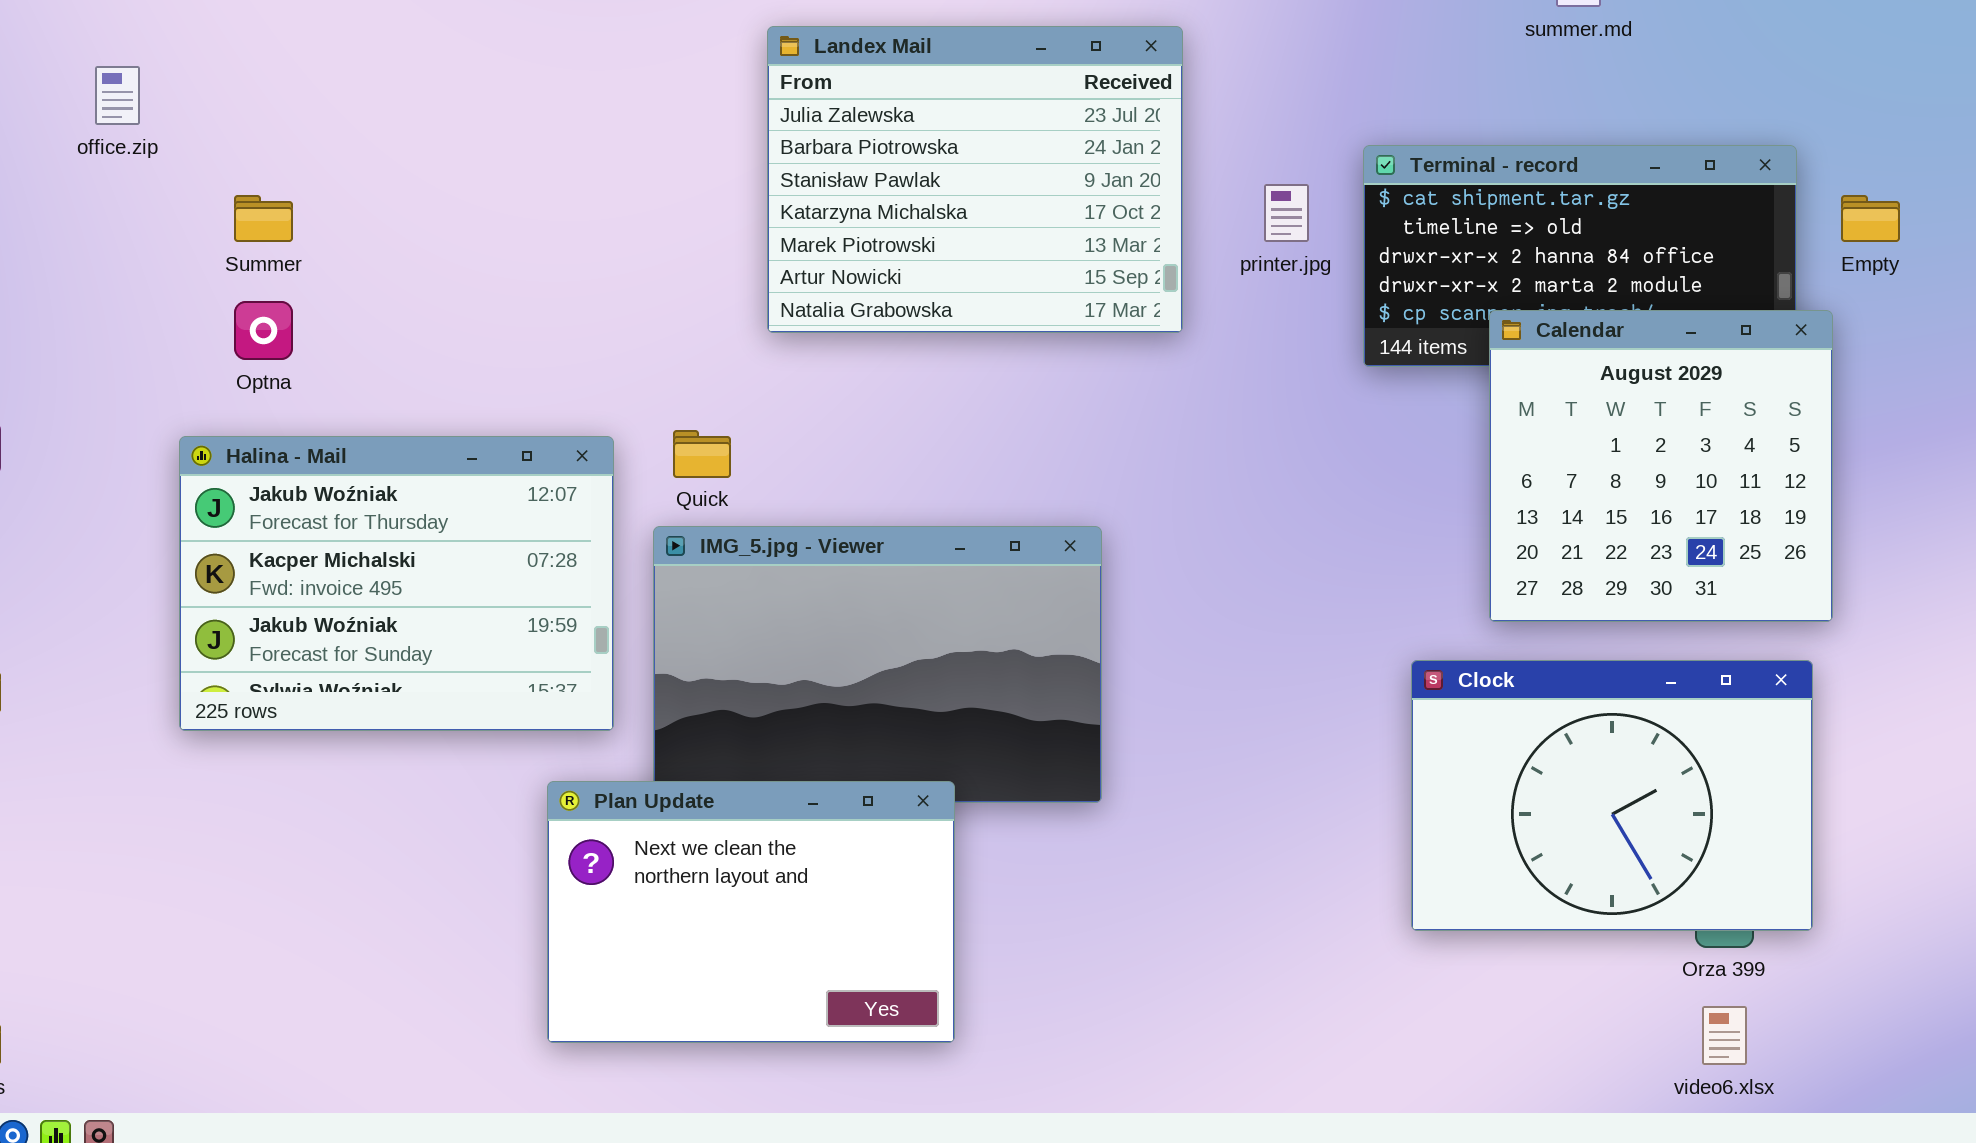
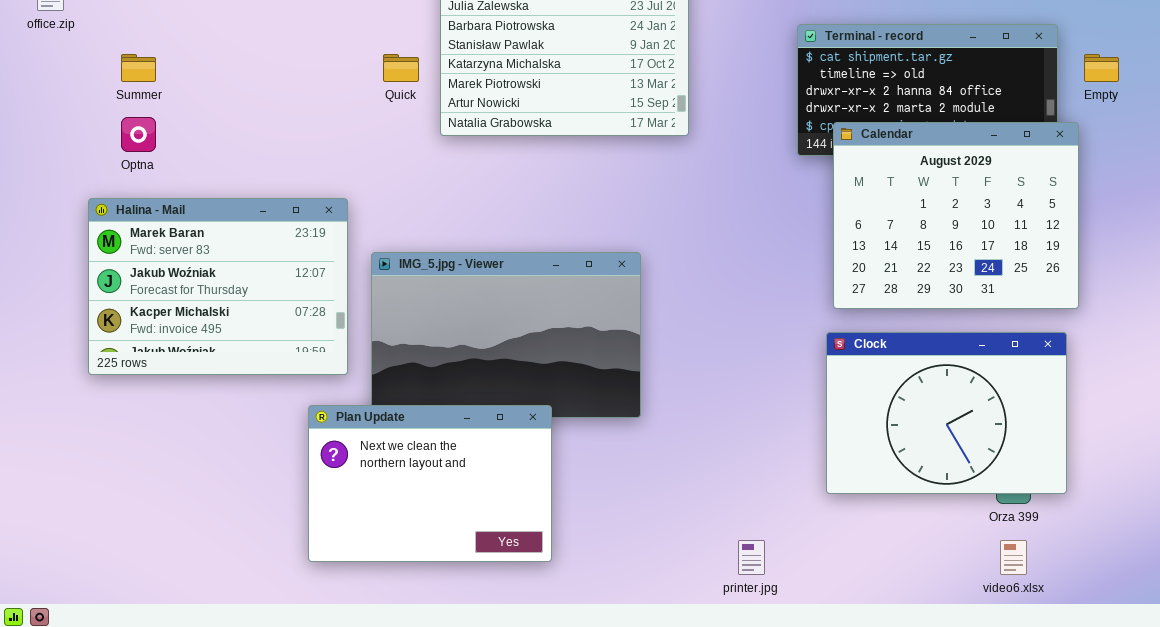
printer.jpg: [1264,184,1309,242] -> [738,540,765,575], moved
Calendar: [1489,310,1833,622] -> [833,122,1079,309], resized
Quick: [673,430,731,478] -> [383,54,419,82], moved
Halina - Mail: [179,436,614,731] -> [88,198,348,375], scrolled up 1 row

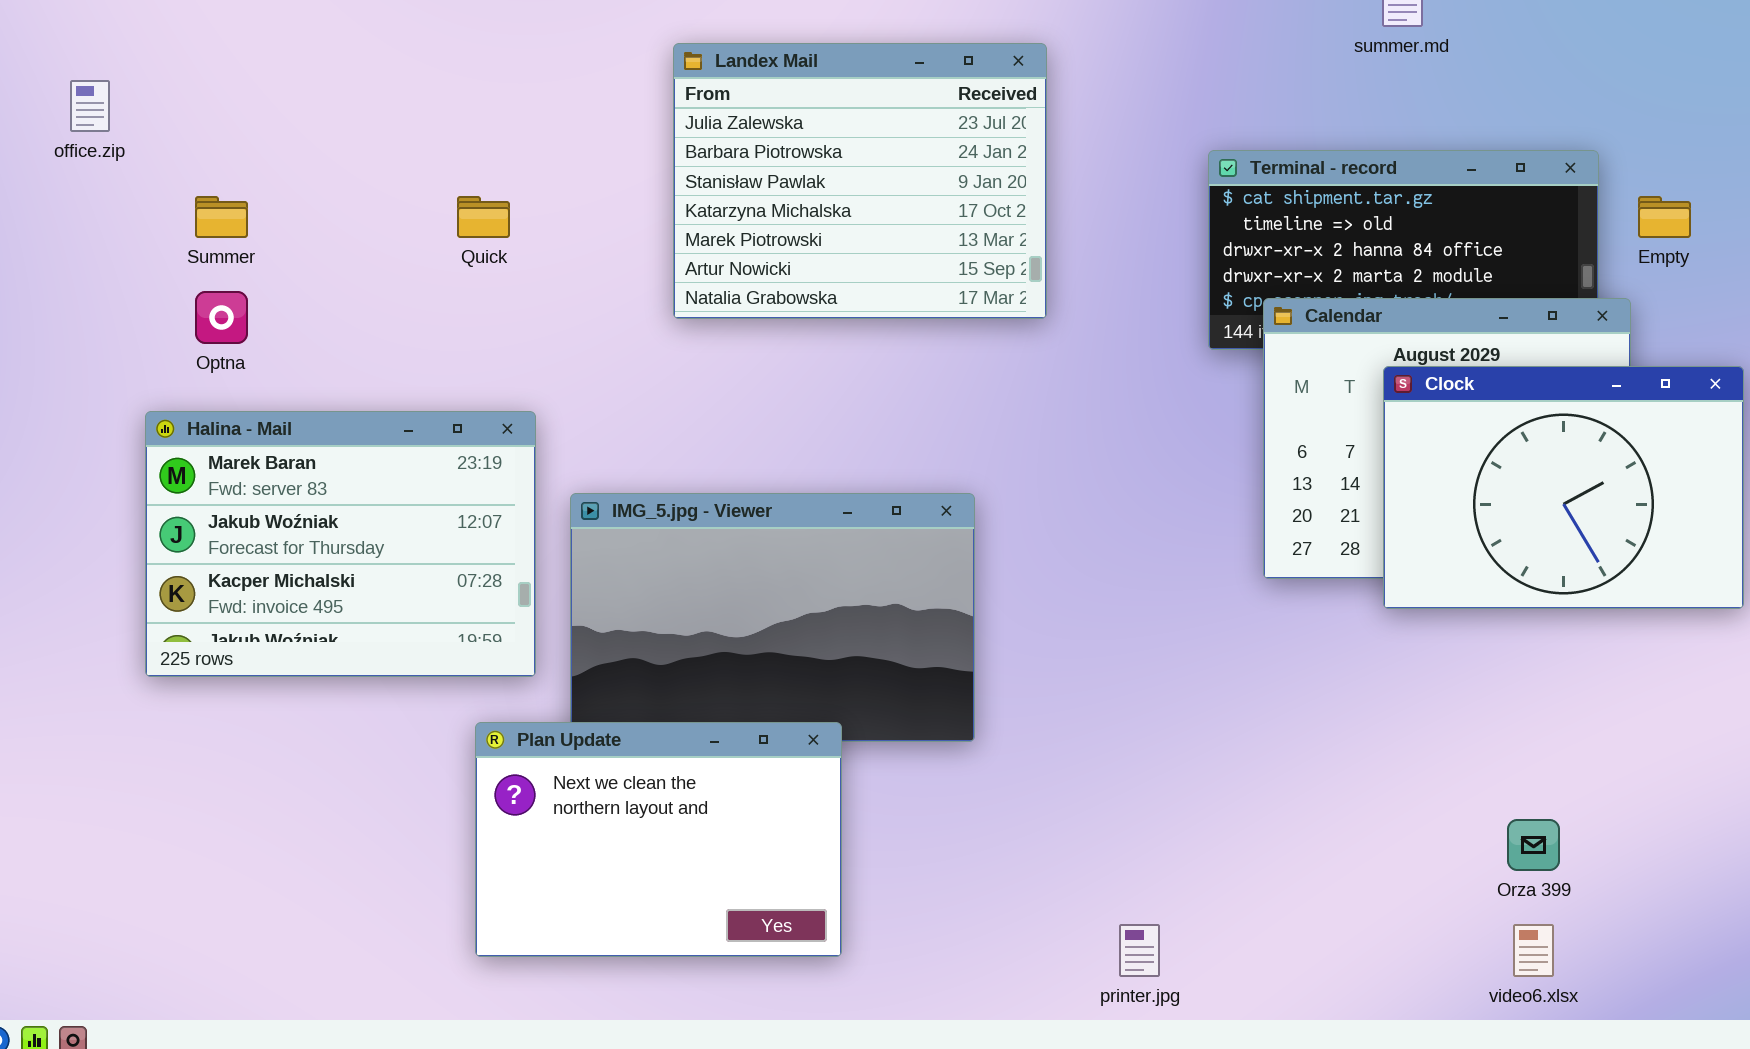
Quick: [383,54,419,82] -> [457,196,510,238], moved
Clock: [826,332,1067,494] -> [1383,366,1744,609], moved

